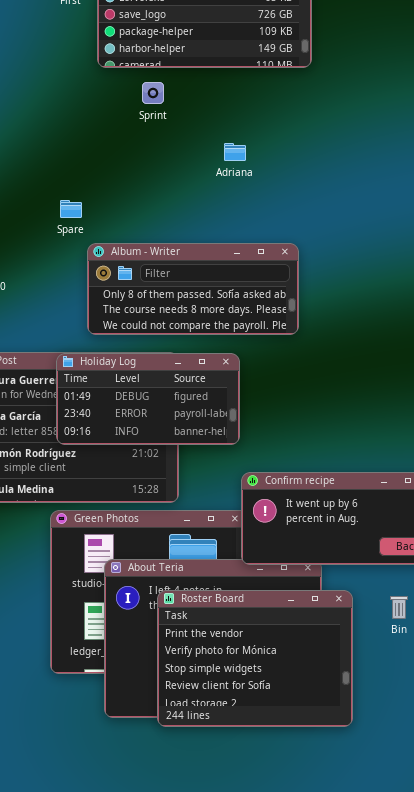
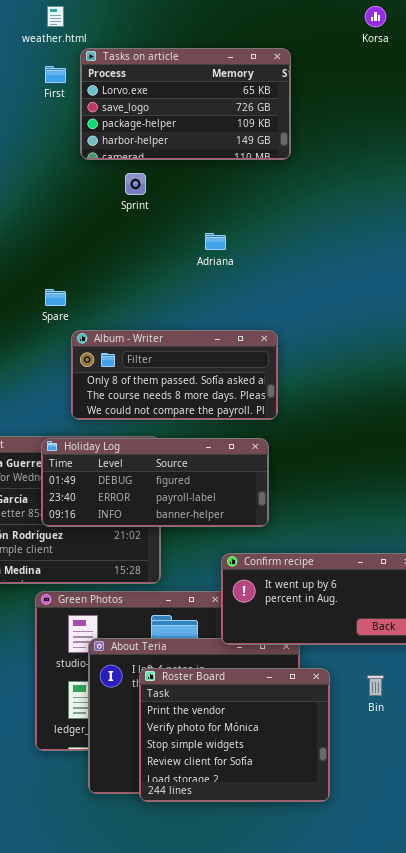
Holiday Log: [56,353,240,445] -> [41,438,269,527], resized

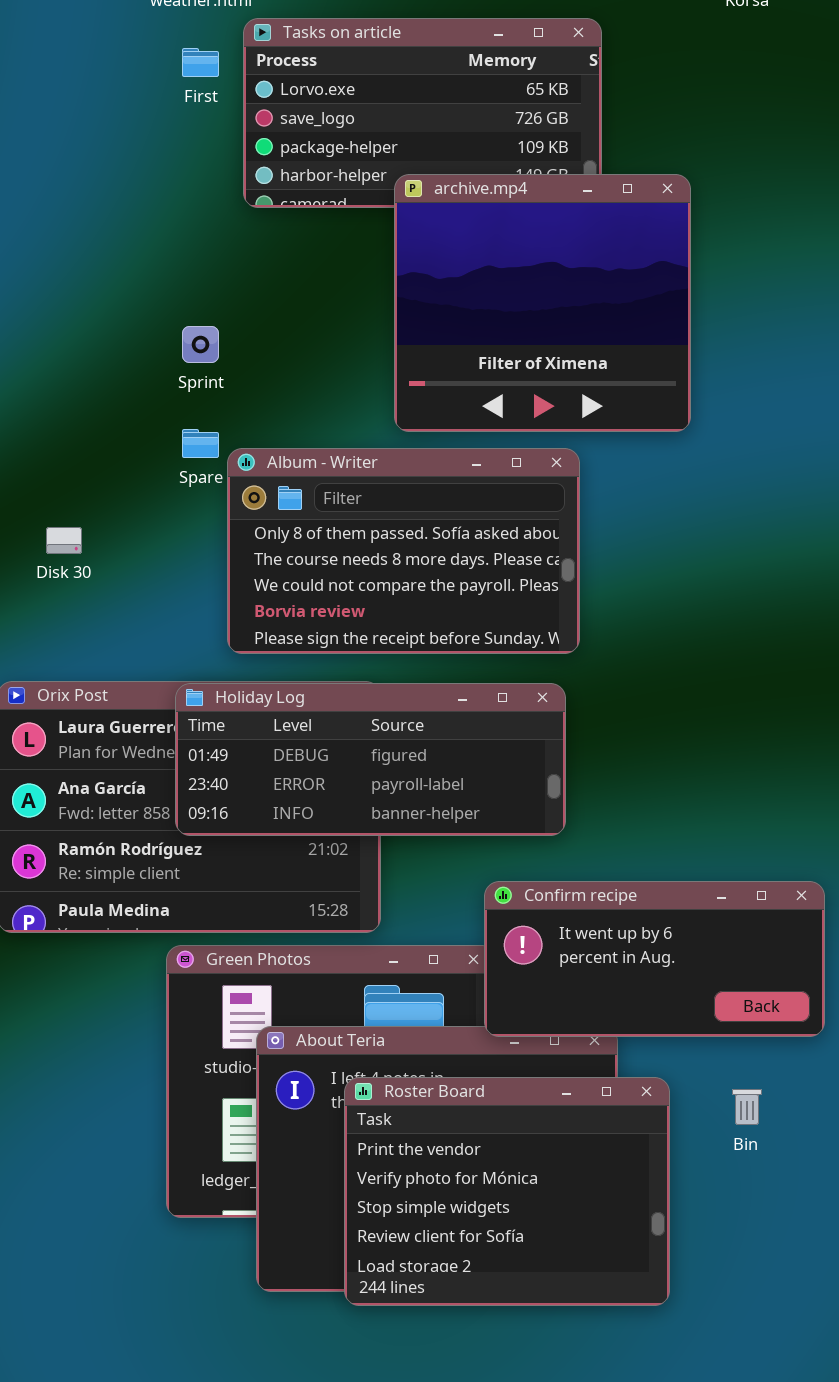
archive.mp4: none -> [394,174,691,432], opened
Sprint: [125,173,146,195] -> [182,326,219,363], moved
Album - Writer: [71,330,278,420] -> [227,448,580,654], resized

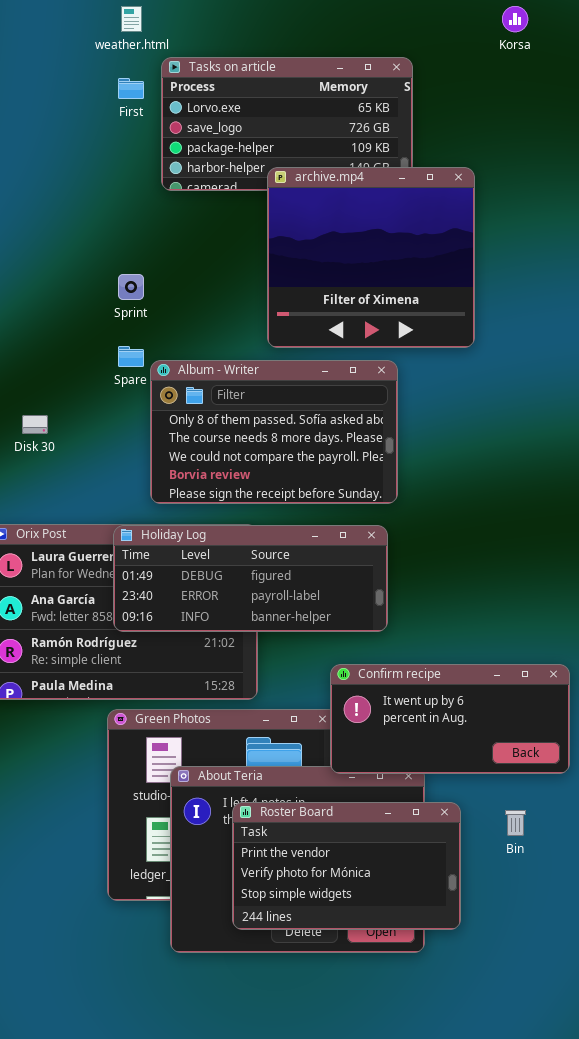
Roster Board: [344,1077,670,1306] -> [232,802,461,930], resized

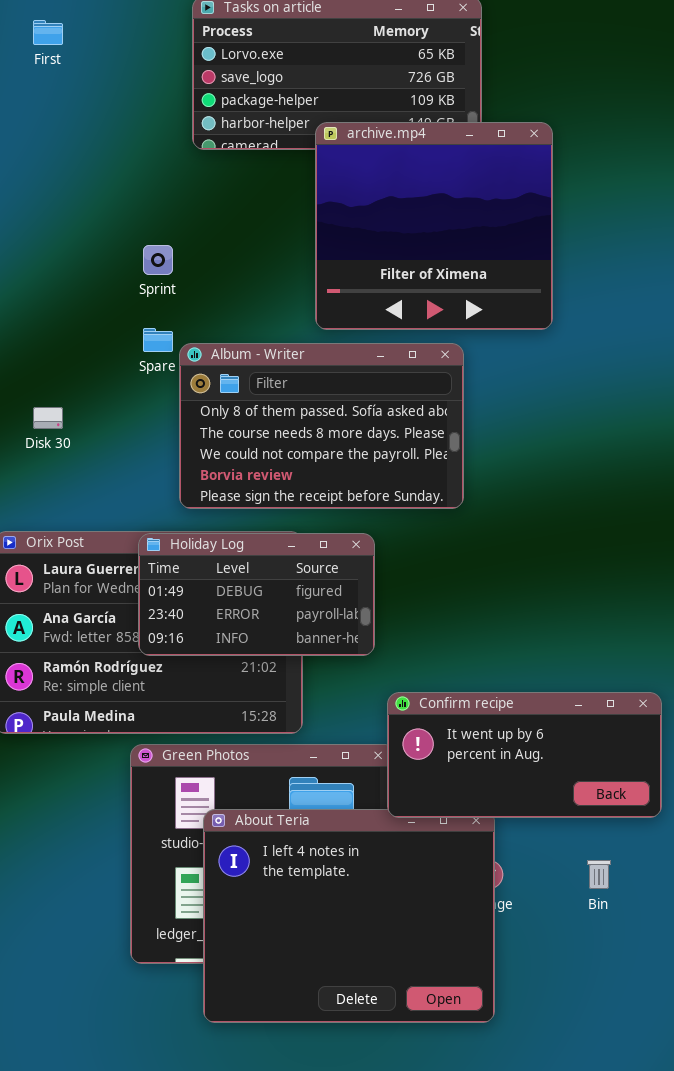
First: [118,78,144,99] -> [33,20,63,45], moved
Holiday Log: [113,525,388,632] -> [138,533,375,656], resized
Roster Board: [232,802,461,930] -> none, closed

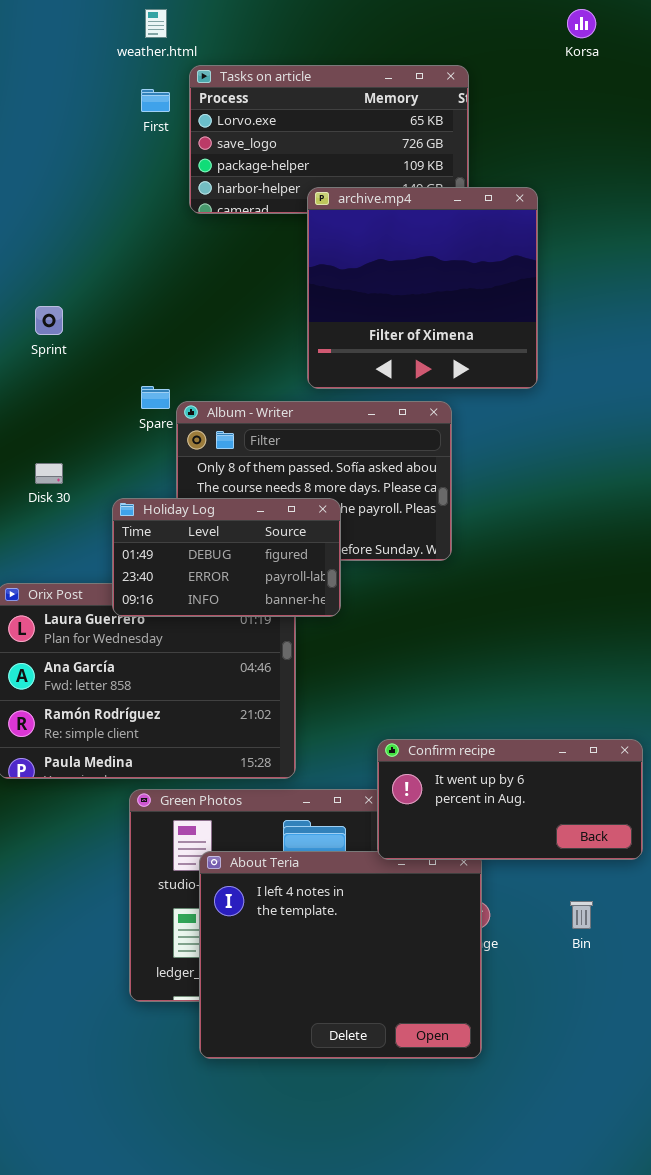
First: [33,20,63,45] -> [141,89,170,112], moved
Sprint: [143,245,173,275] -> [35,306,63,335], moved
Holiday Log: [138,533,375,656] -> [112,498,341,617], moved

